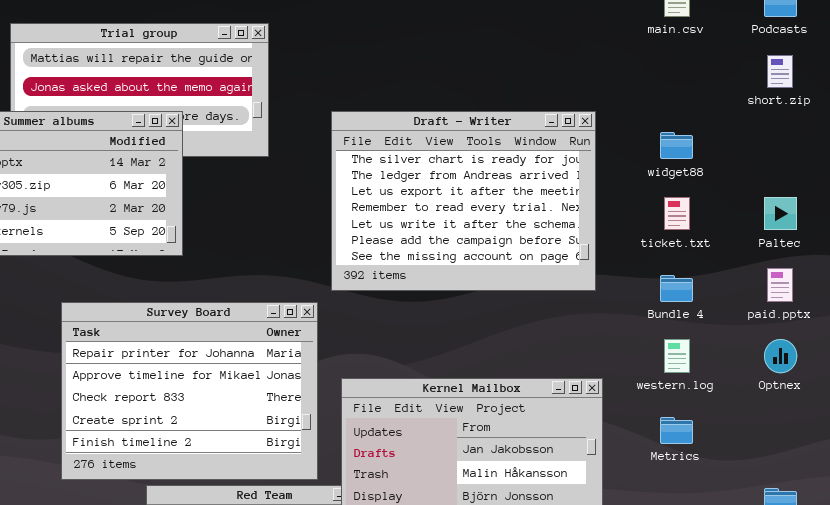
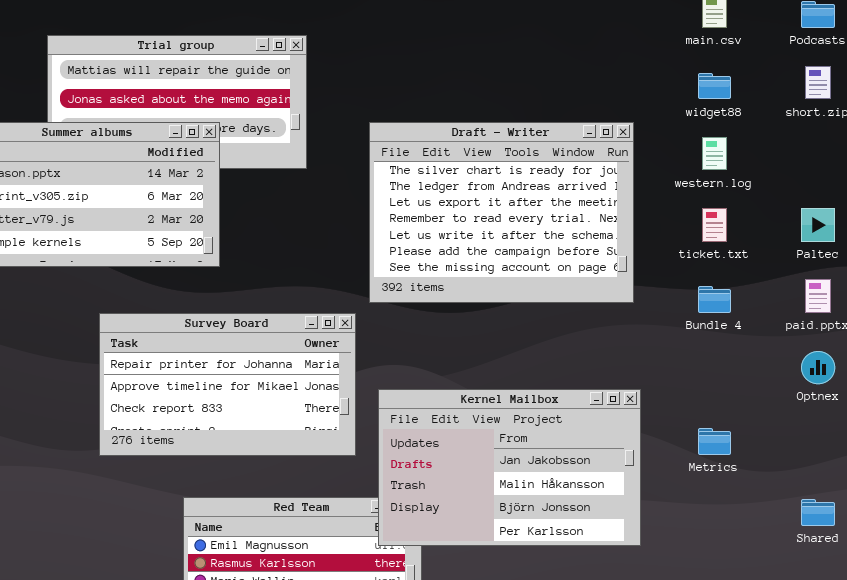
widget88: [660,132,693,159] -> [698,73,731,99], moved
Survey Board: [61,302,318,480] -> [99,313,356,456], resized
western.log: [664,339,690,373] -> [702,137,727,170], moved

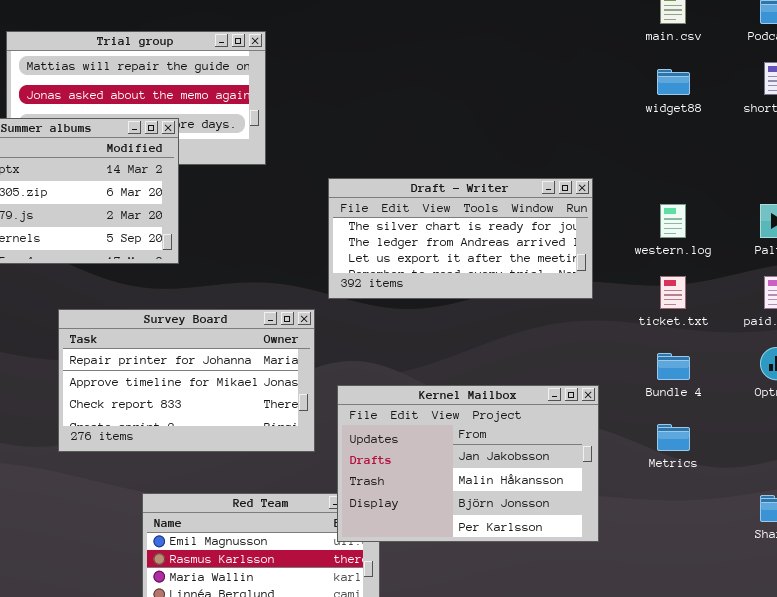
Draft - Writer: [369,122,634,303] -> [328,178,593,299], resized
western.log: [702,137,727,170] -> [660,204,686,238], moved
ticket.txt: [702,208,727,242] -> [660,276,686,309], moved
Bundle 4: [698,286,731,313] -> [657,353,690,380], moved

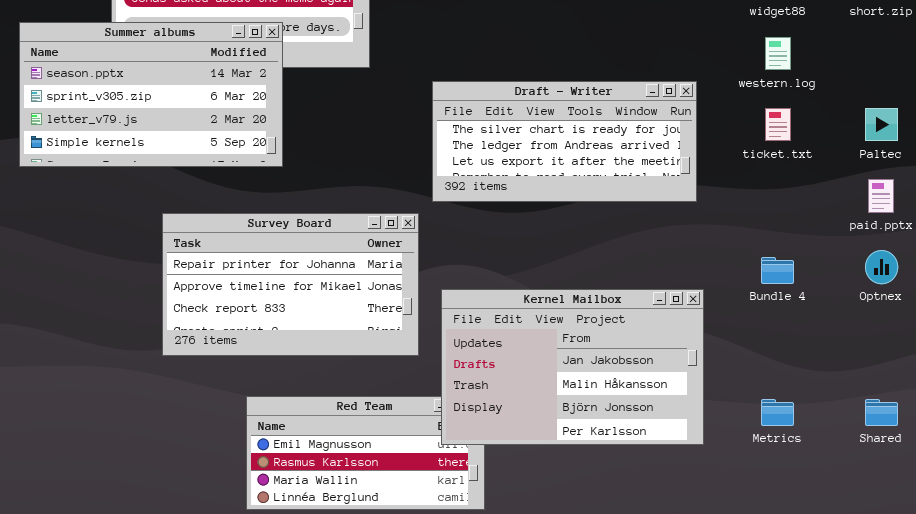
western.log: [660,204,686,238] -> [765,37,791,70], moved
ticket.txt: [660,276,686,309] -> [765,108,791,141], moved
Metrics: [657,424,690,451] -> [761,399,794,426], moved

